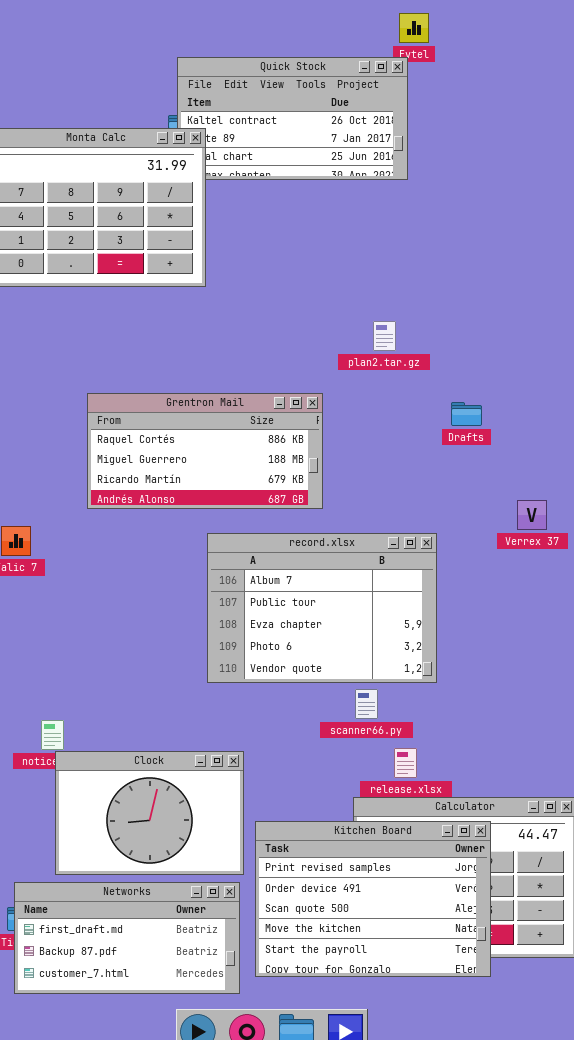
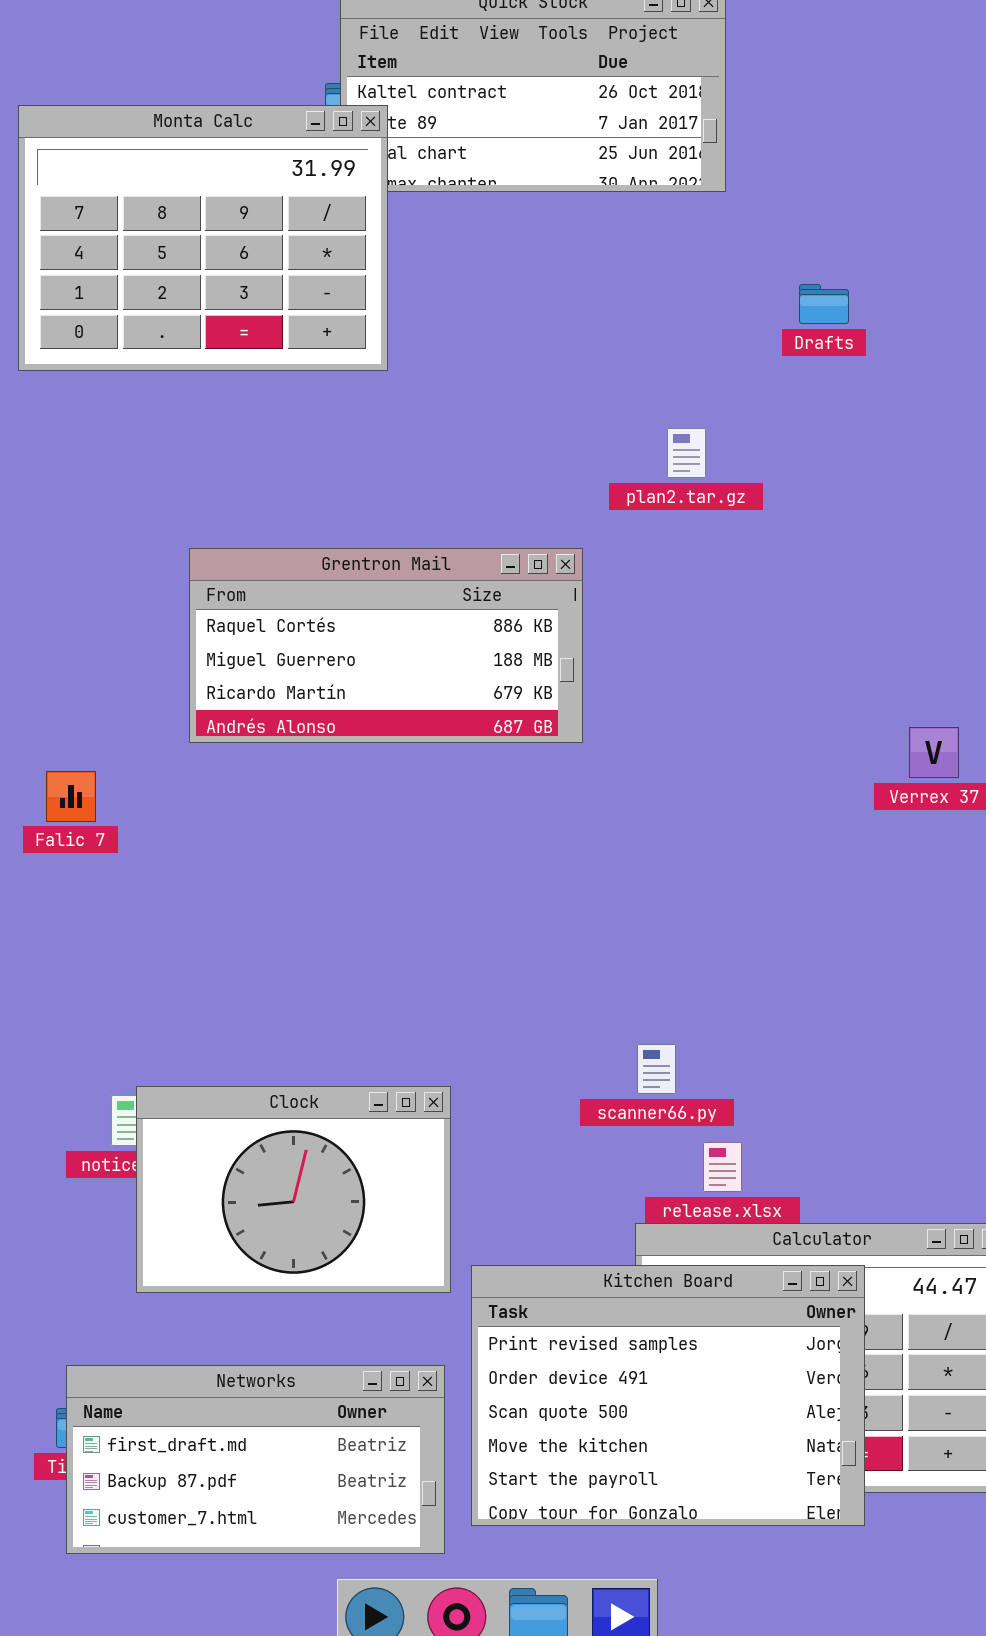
Drafts: [451,402,482,426] -> [799,284,849,324], moved
record.xlsx: [207,533,437,683] -> none, closed
Clock: [55,751,244,875] -> [136,1086,451,1293], moved

